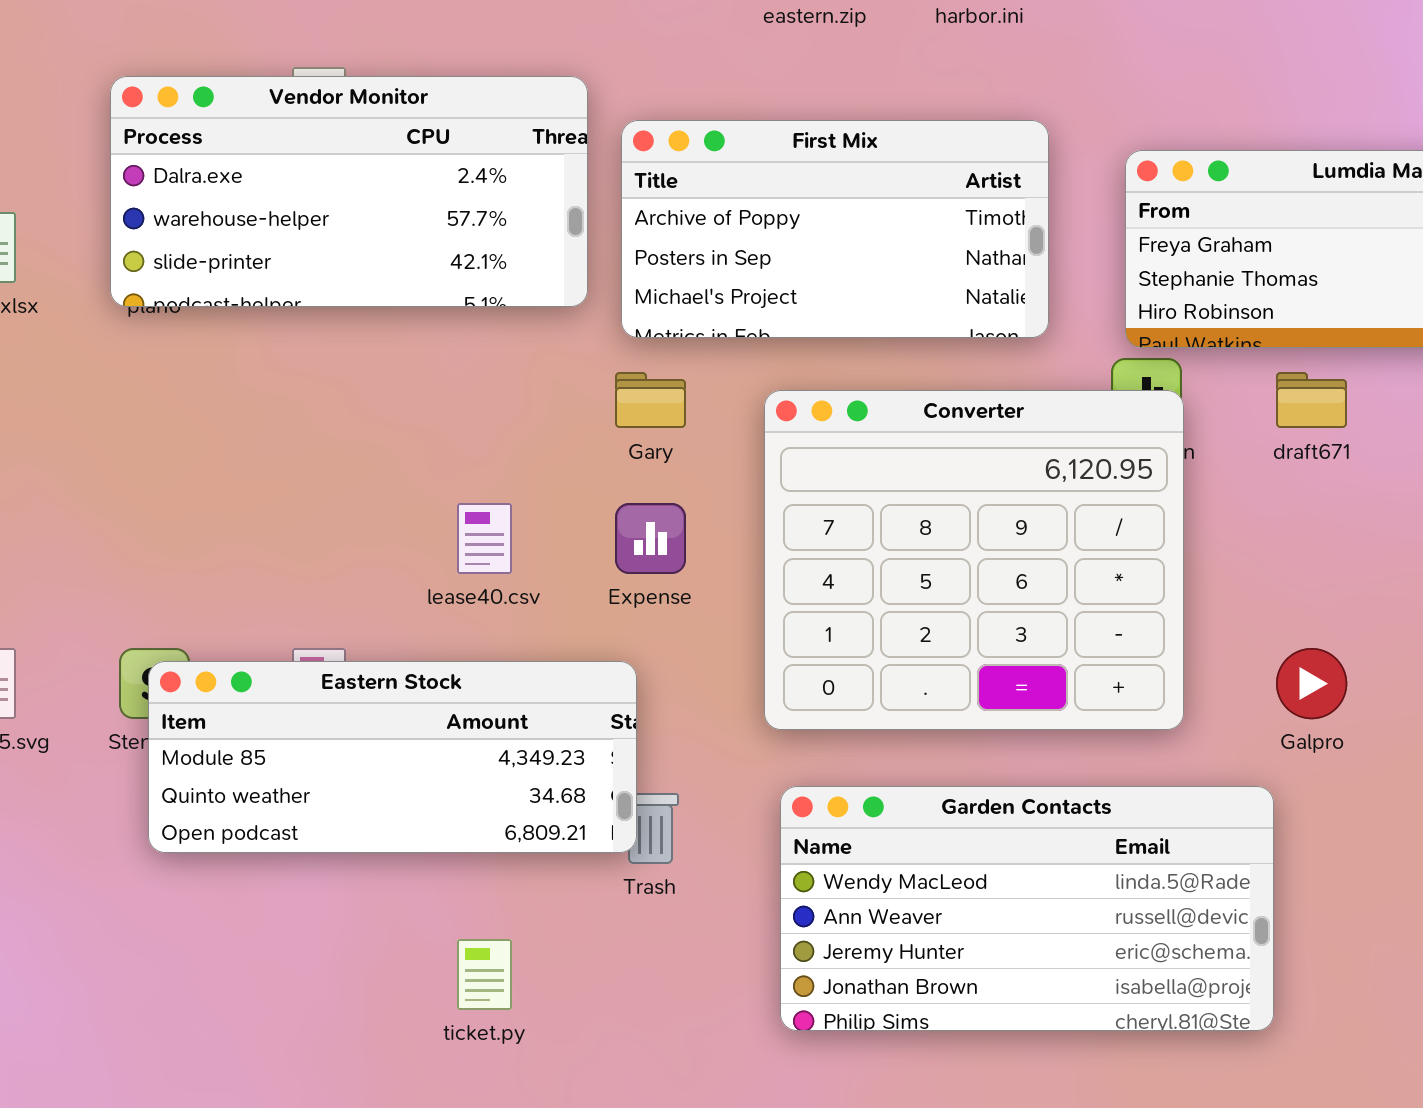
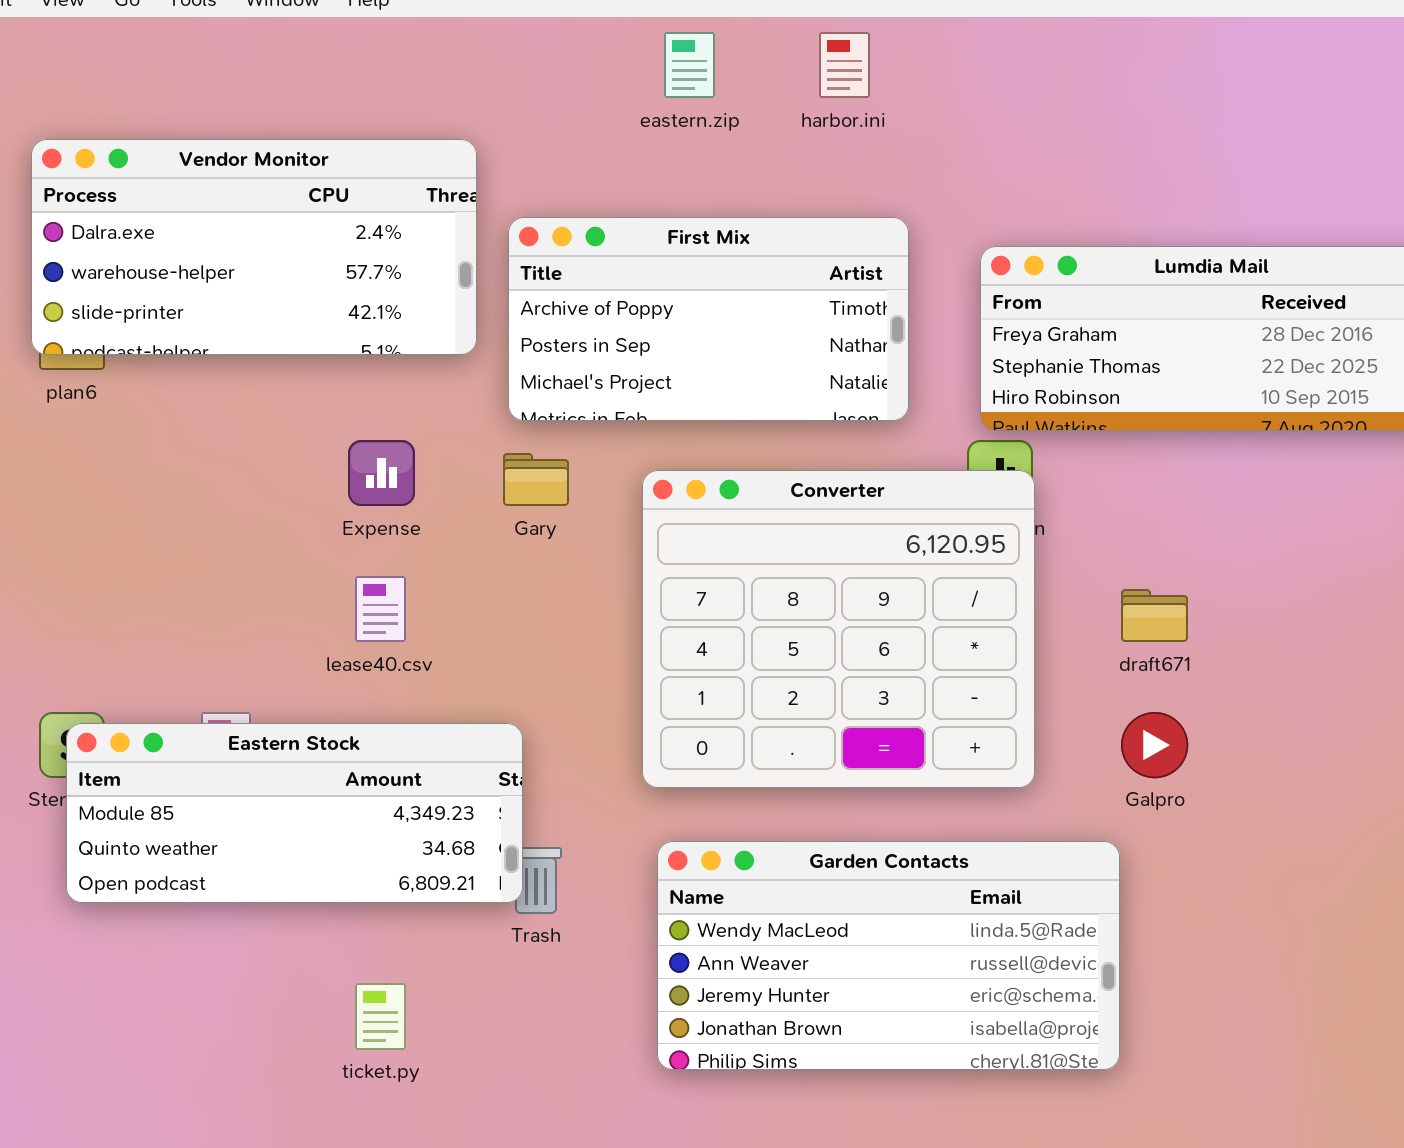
Vendor Monitor: [110,76,588,307] -> [31,139,477,355], moved
draft671: [1276,372,1347,428] -> [1121,589,1188,642], moved
Expense: [615,503,686,574] -> [348,440,415,506], moved

